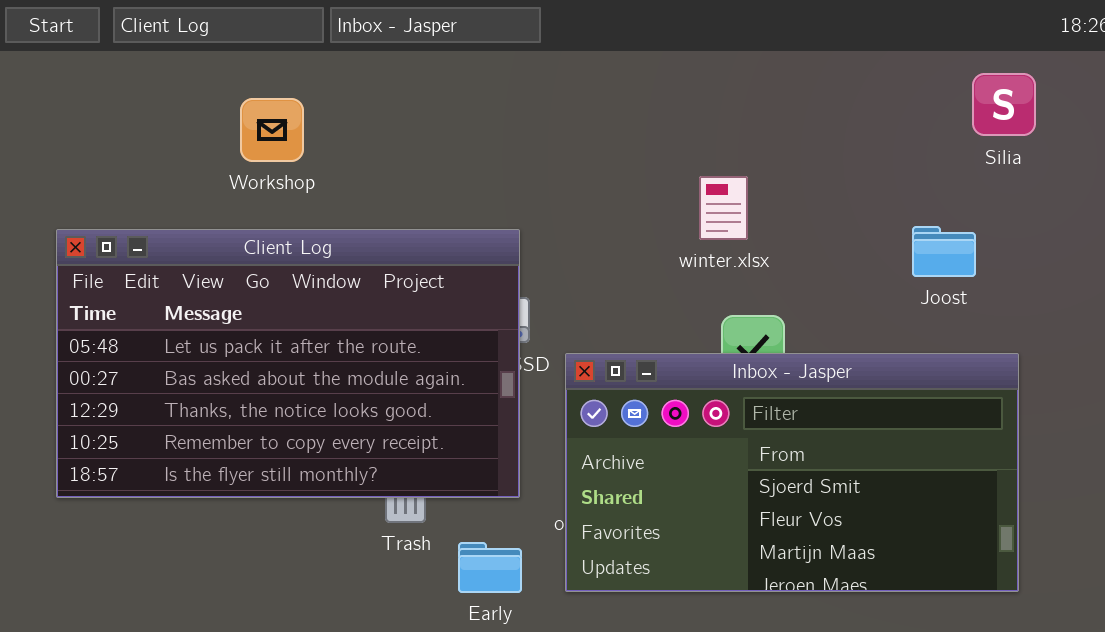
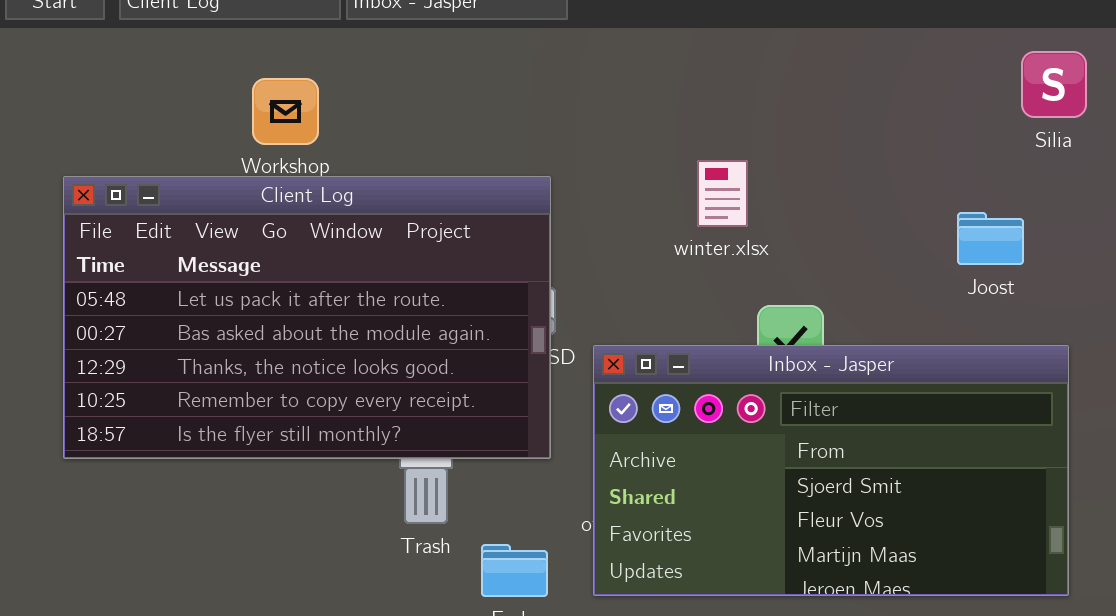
winter.xlsx: [699,176,748,240] -> [697,160,748,227], moved
Client Log: [56,229,520,498] -> [63,176,551,459], moved

